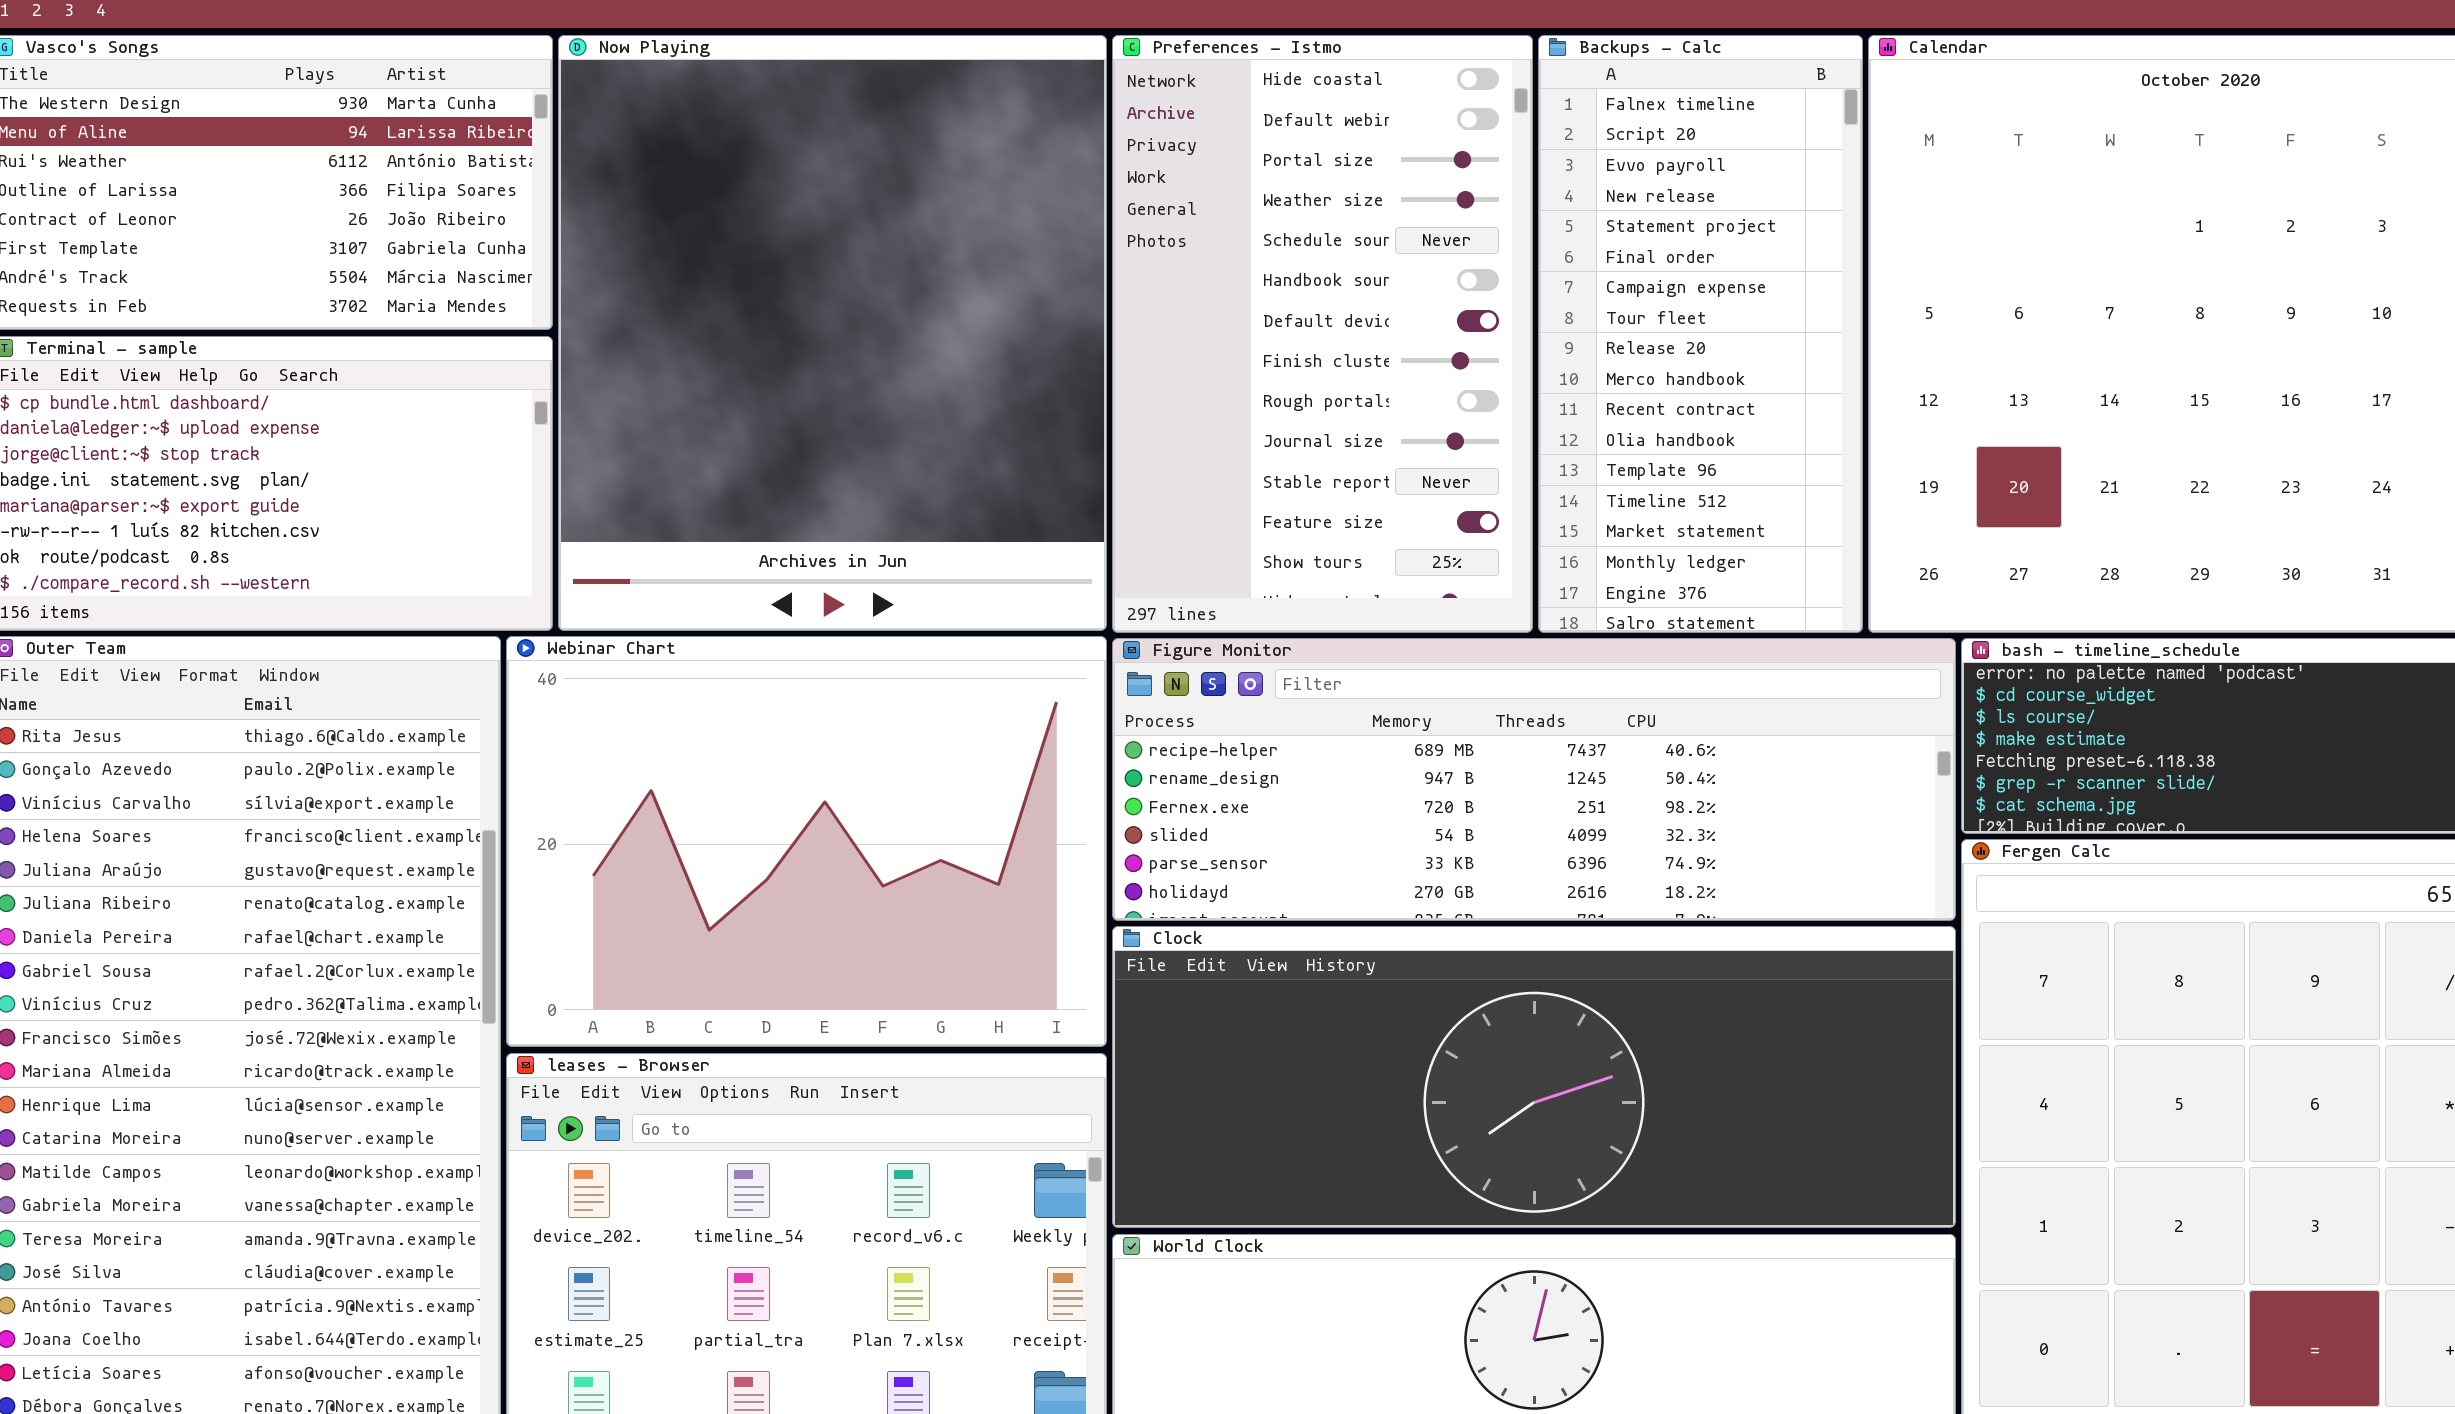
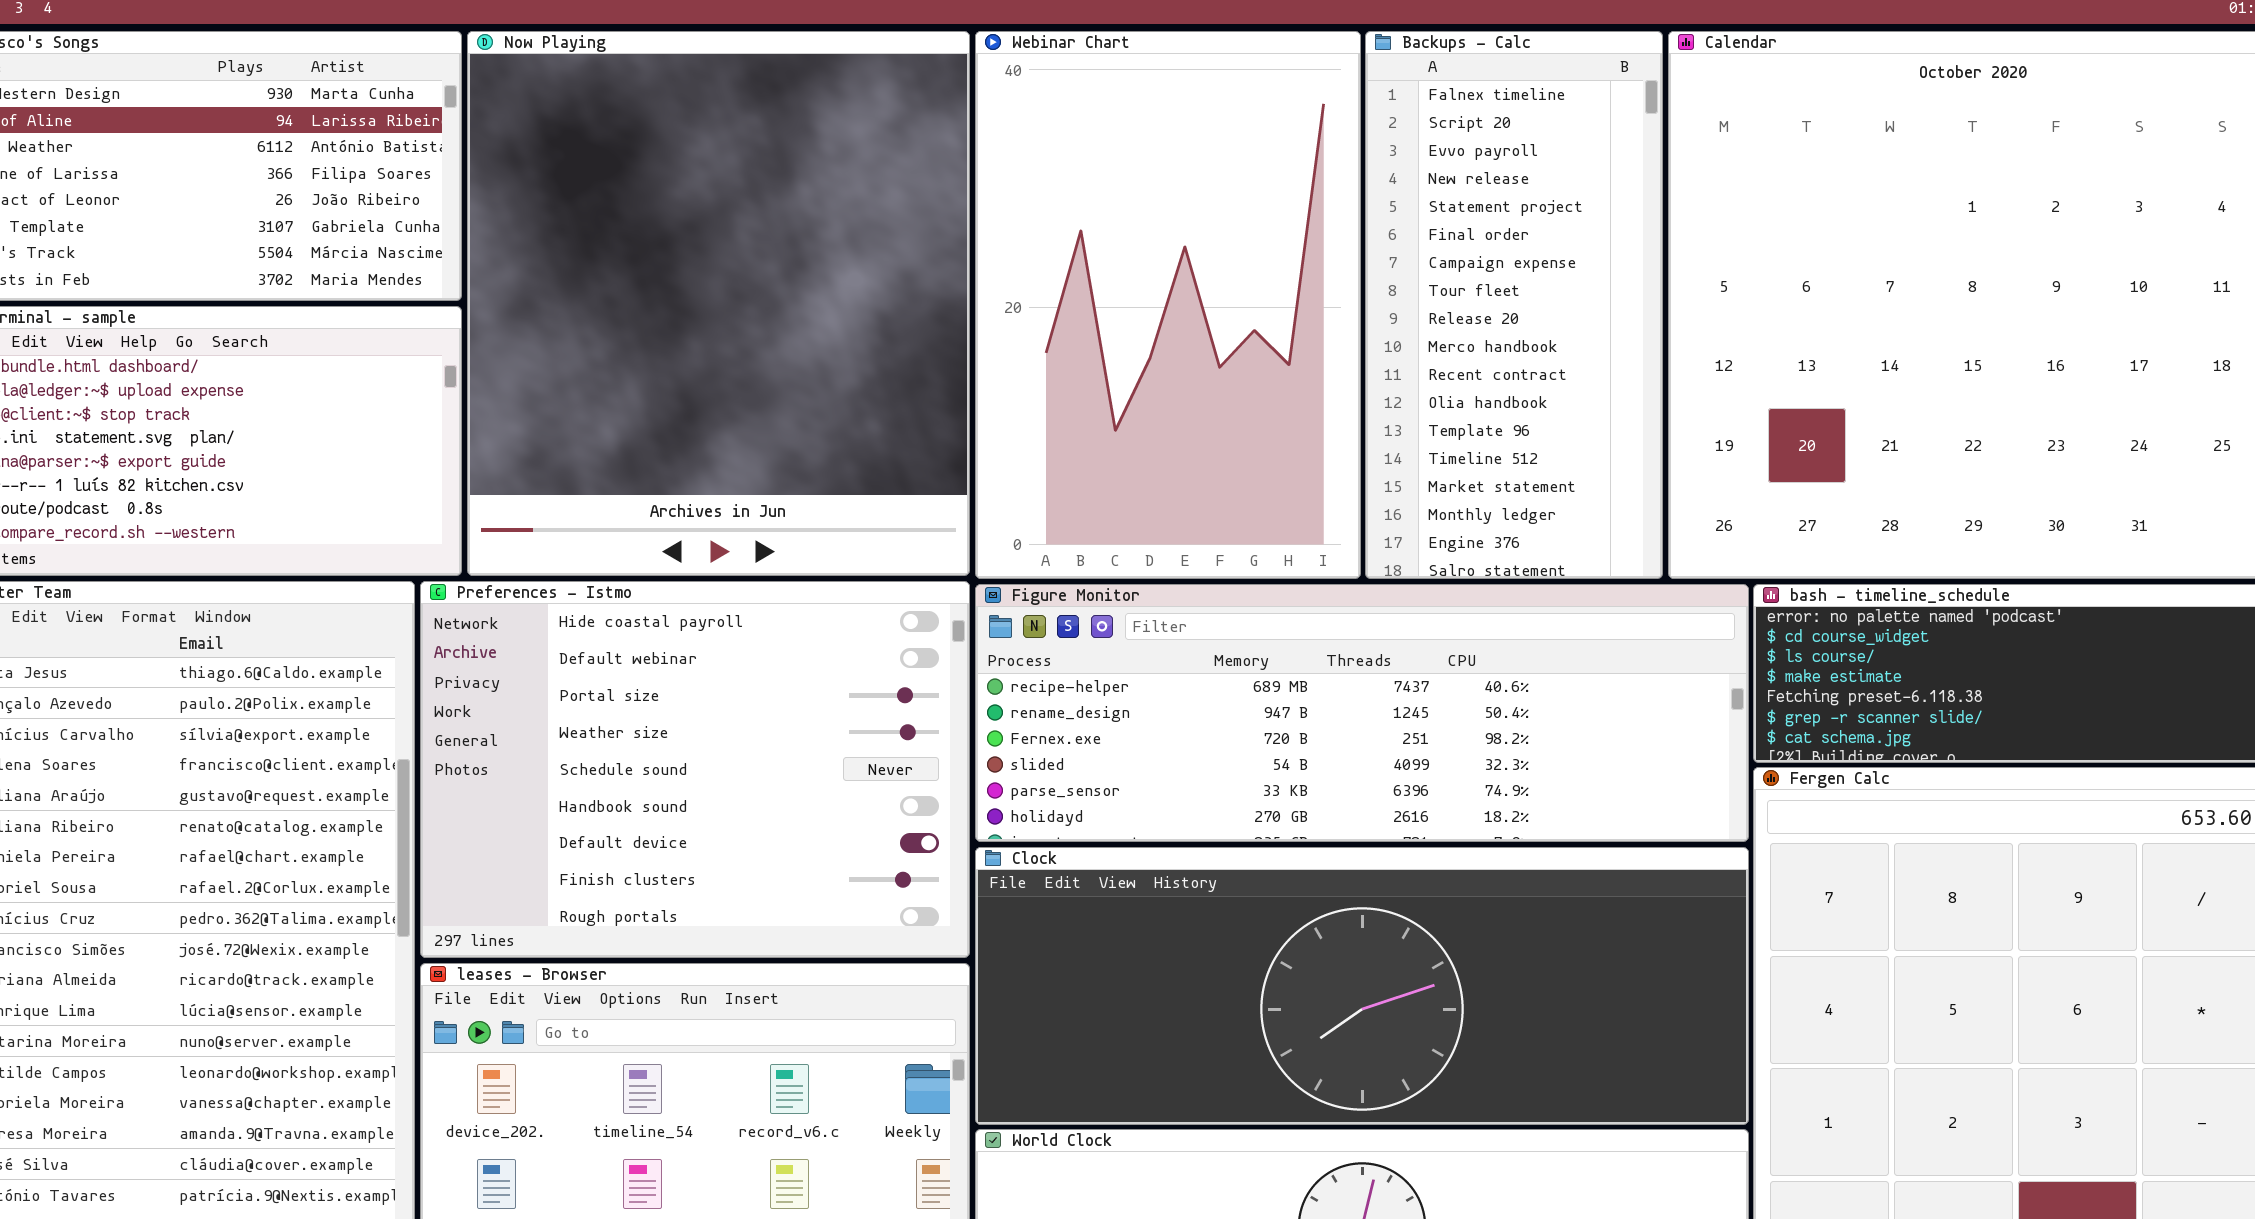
Preferences - Istmo: [1112,35,1533,633] -> [420,581,970,958], moved, resized
Webinar Chart: [506,636,1107,1047] -> [975,31,1361,579], moved, resized

